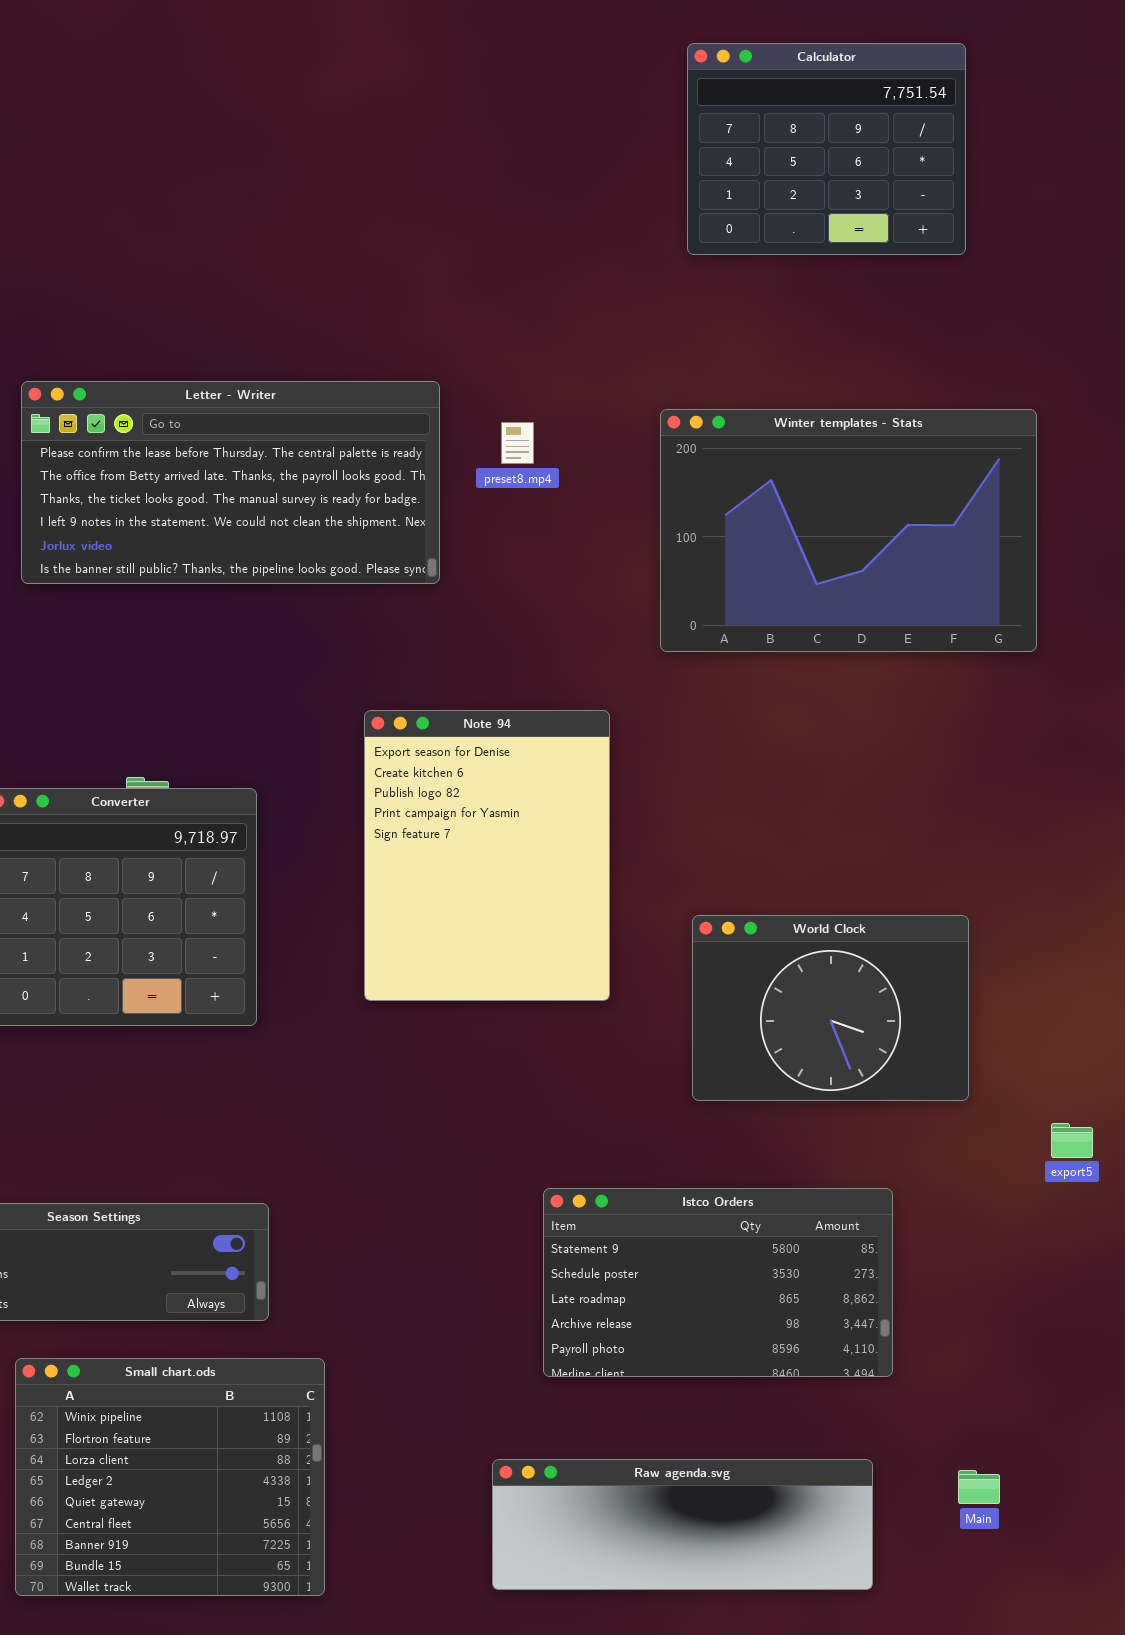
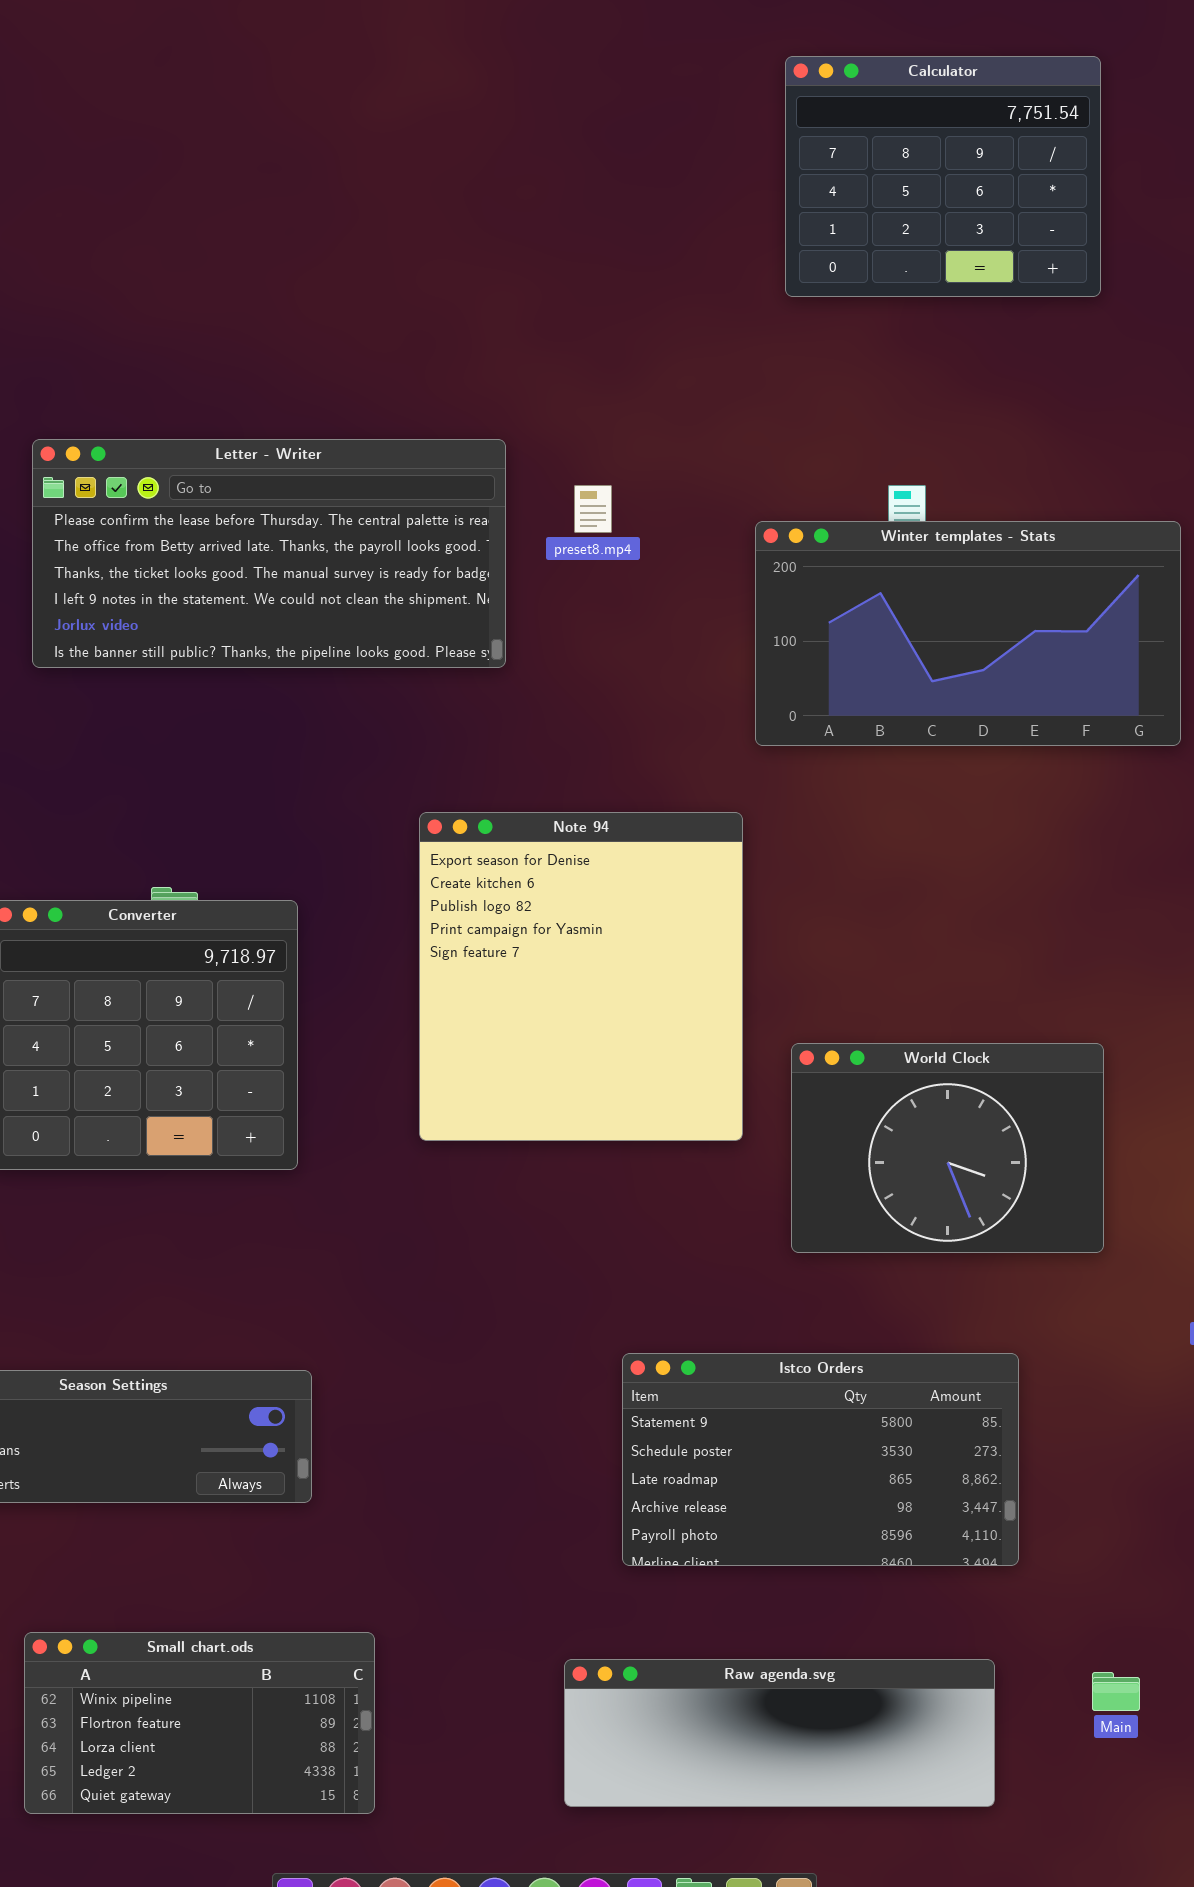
Winter templates - Stats: [660,409,1037,652] -> [755,521,1181,746], resized
Note 94: [364,710,610,1001] -> [419,812,743,1141], resized
Small chart.ods: [15,1358,325,1596] -> [24,1632,375,1814], resized

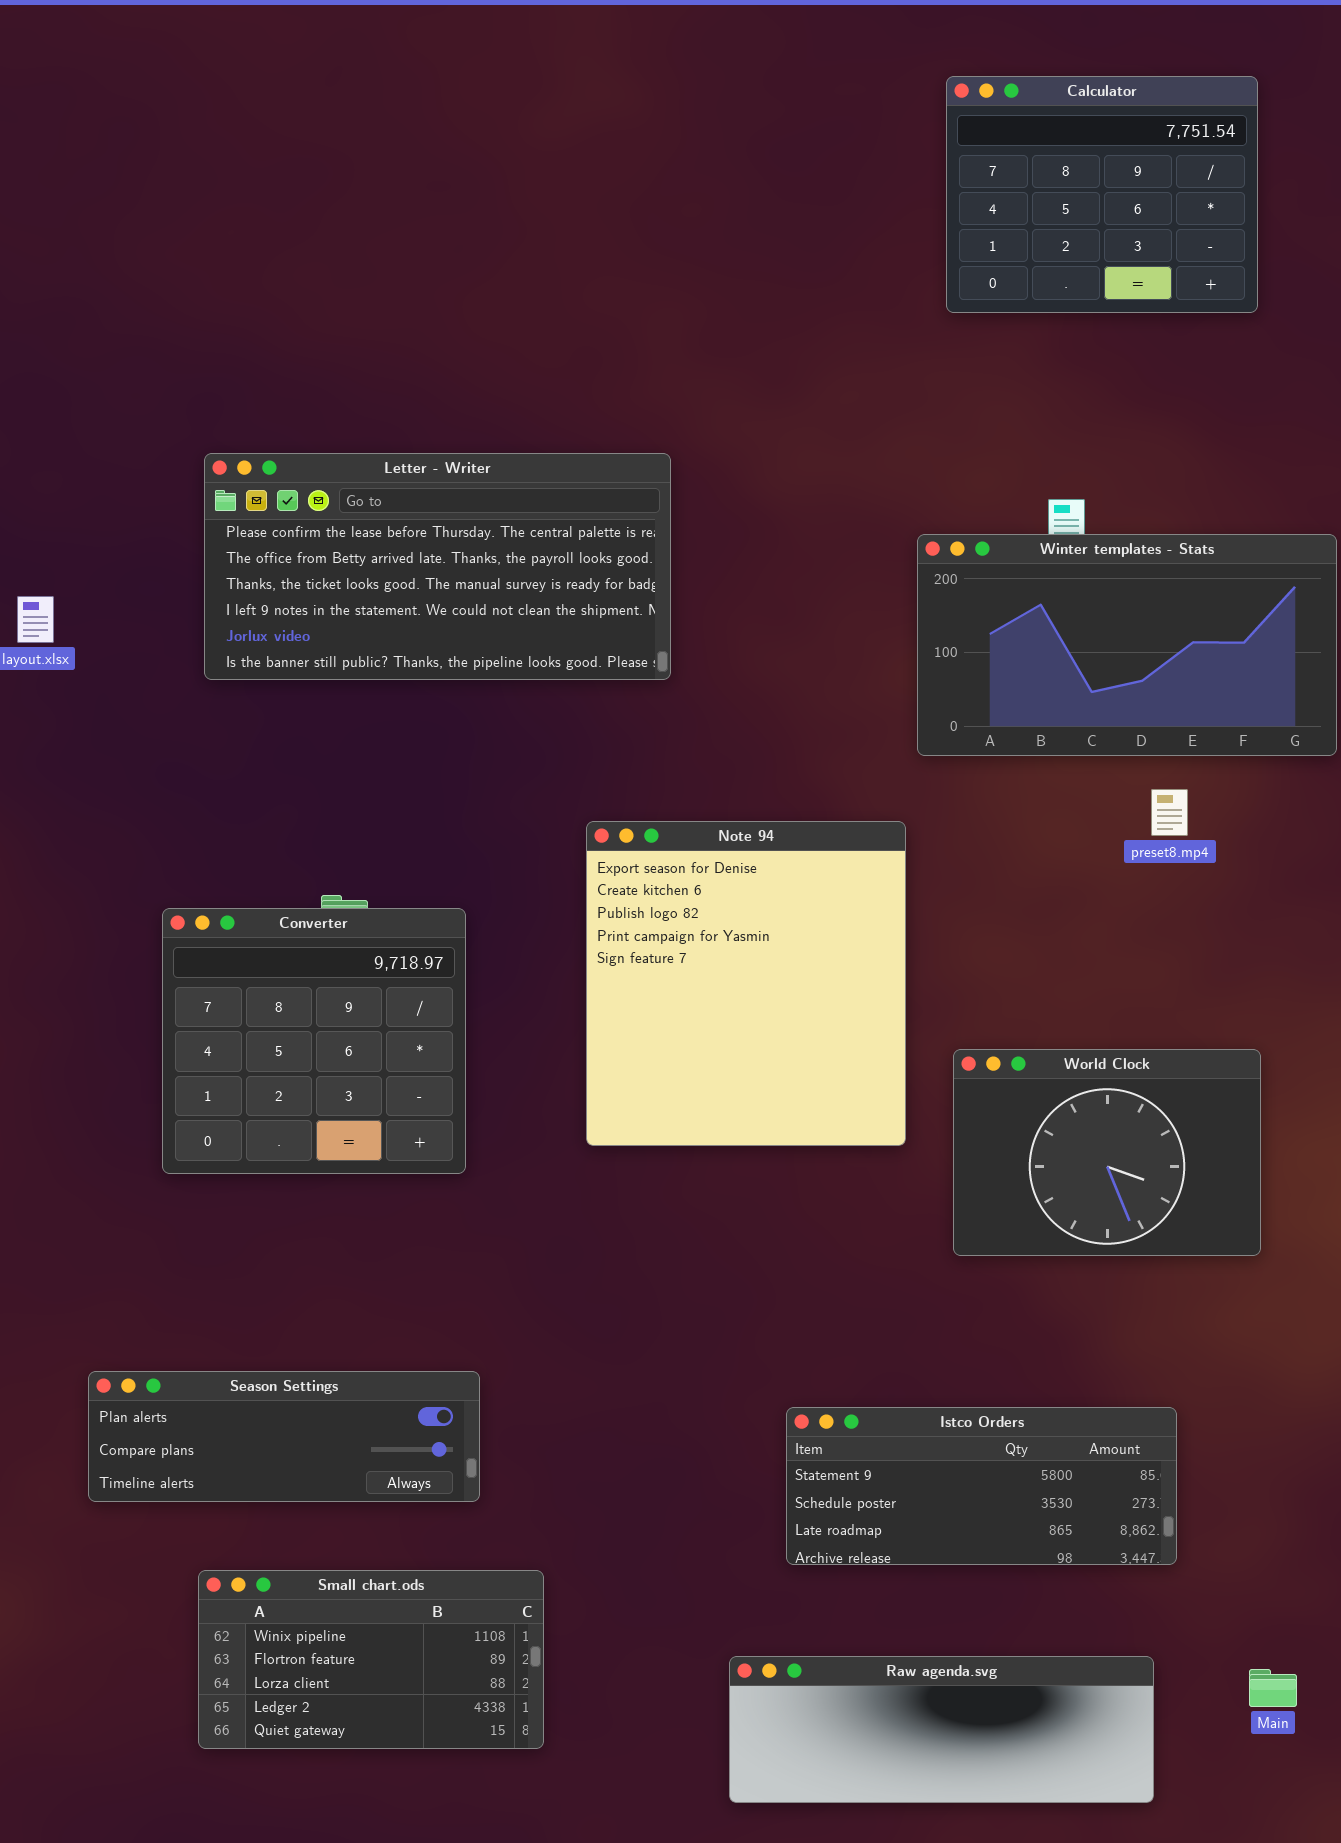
preset8.mp4: [574,485,612,533] -> [1151,789,1188,836], moved
Istco Orders: [622,1353,1019,1566] -> [786,1407,1177,1565], resized
Small chart.ods: [24,1632,375,1814] -> [198,1570,544,1749], moved

